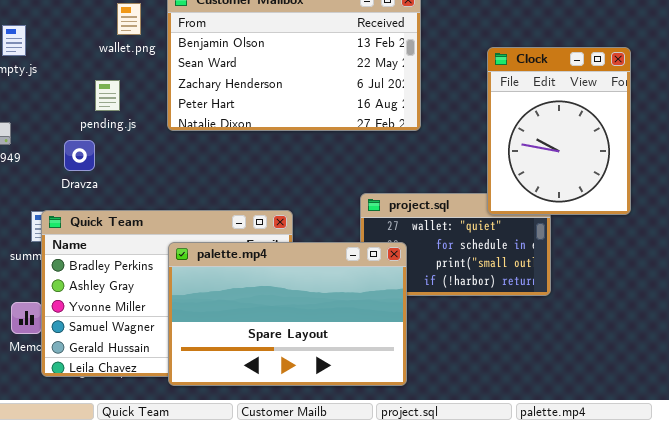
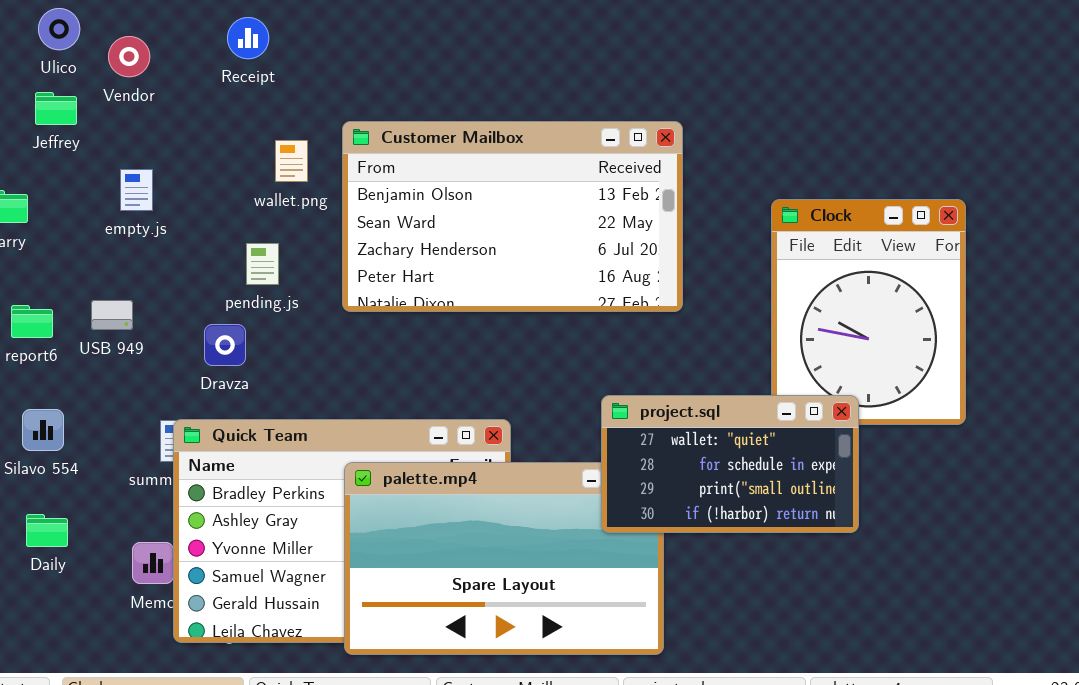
project.sql: [360,193,551,296] -> [601,395,859,533], raised

